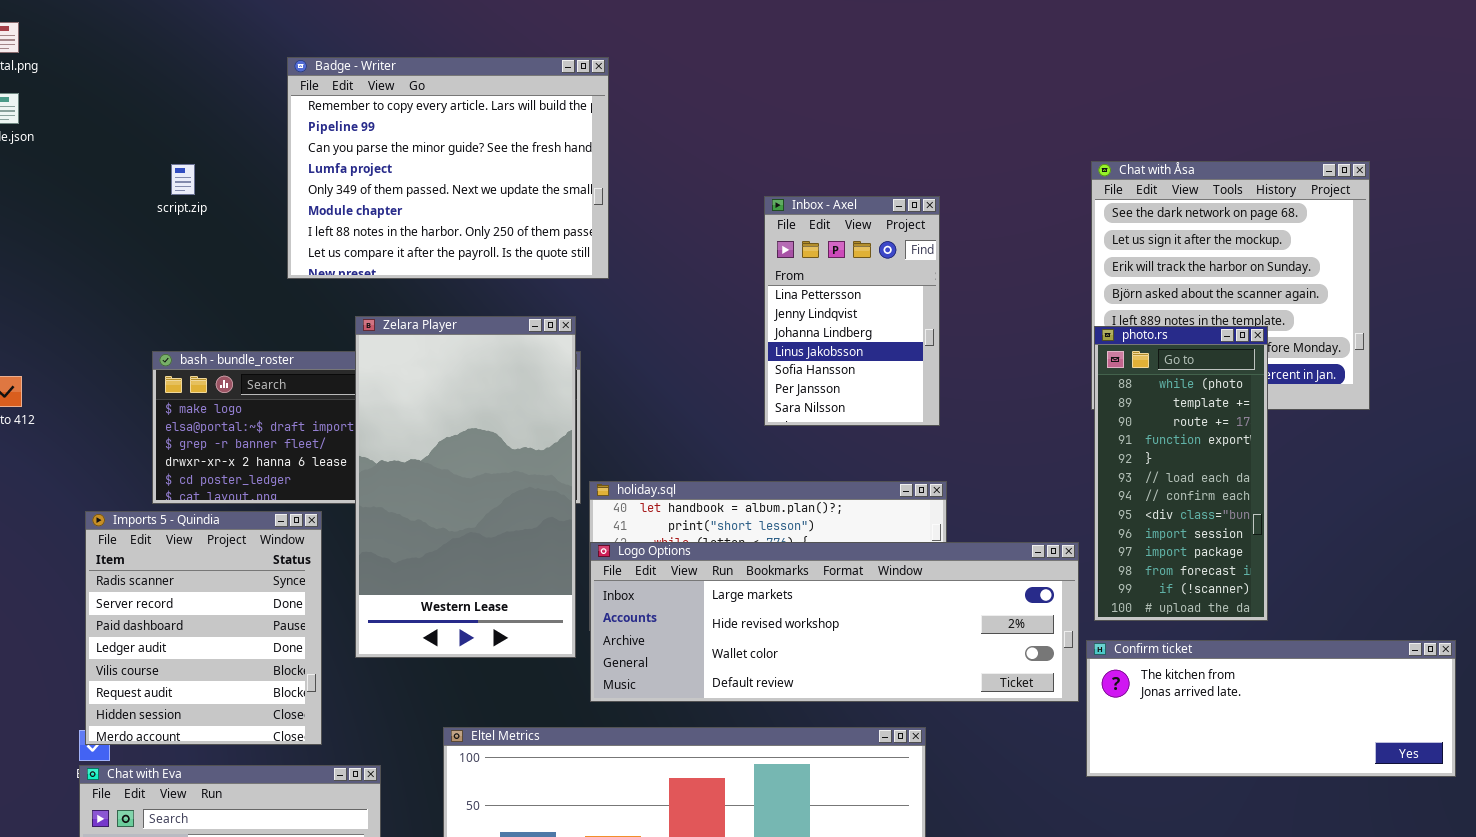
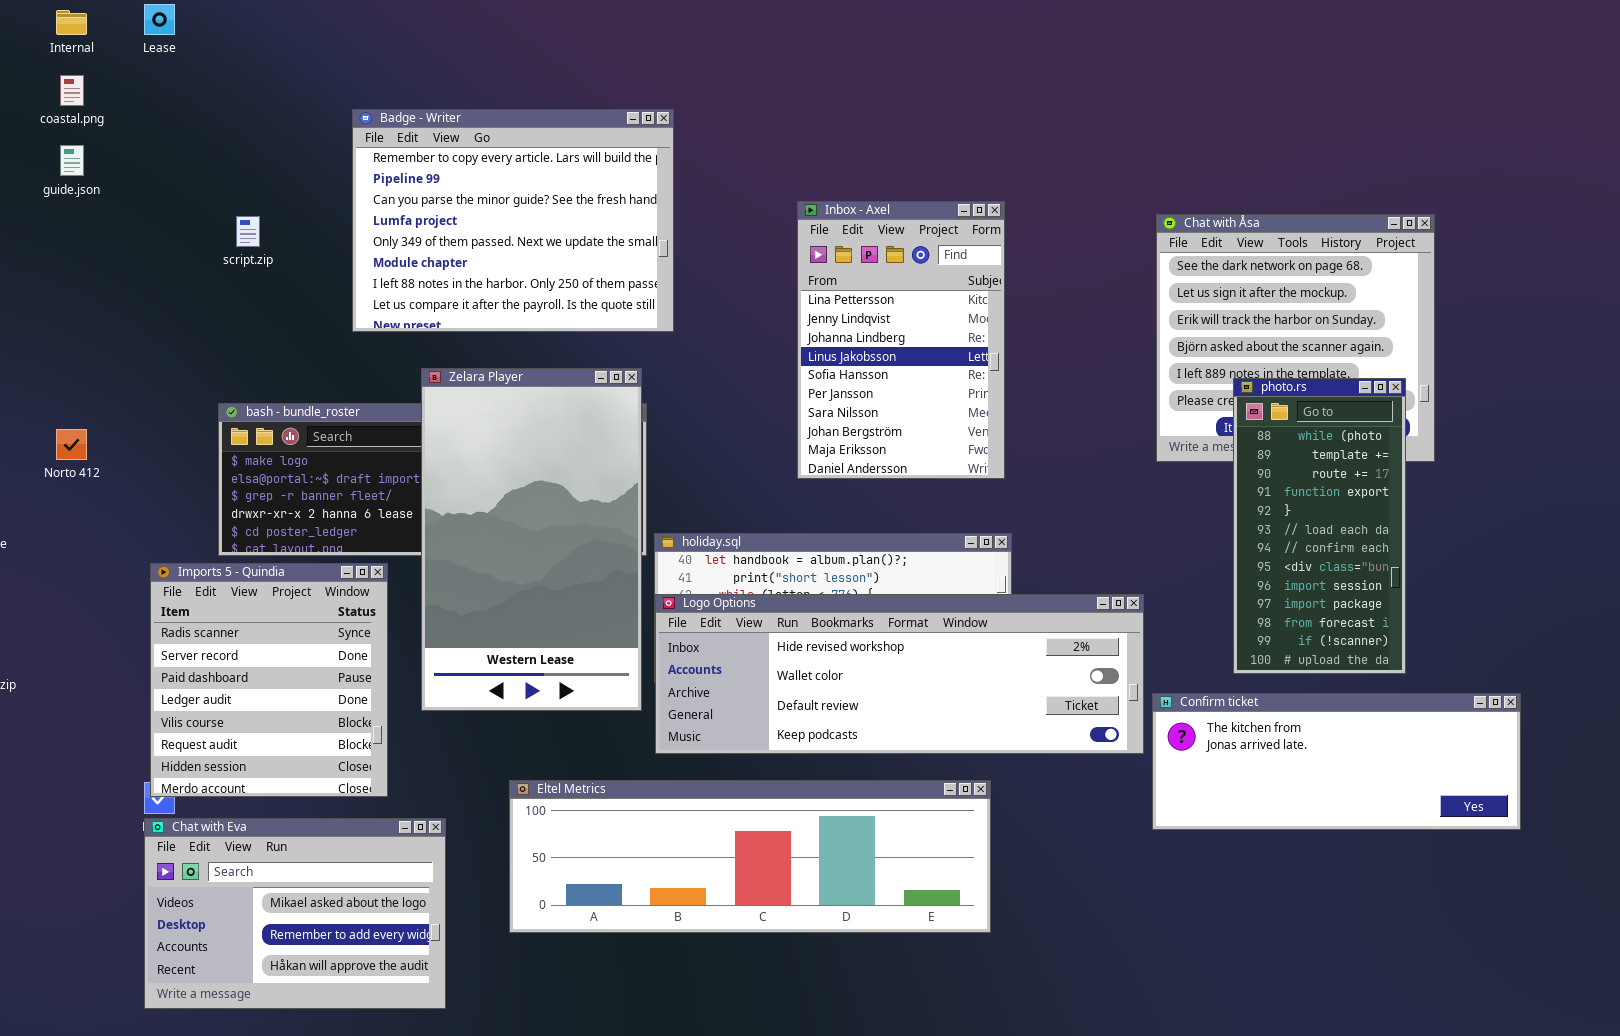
Inbox - Axel: [764,196,940,426] -> [797,201,1005,479], resized
photo.rs: [1094,326,1268,621] -> [1233,378,1406,674], moved
Logo Options: [590,542,1079,702] -> [655,594,1144,754], scrolled down 1 row

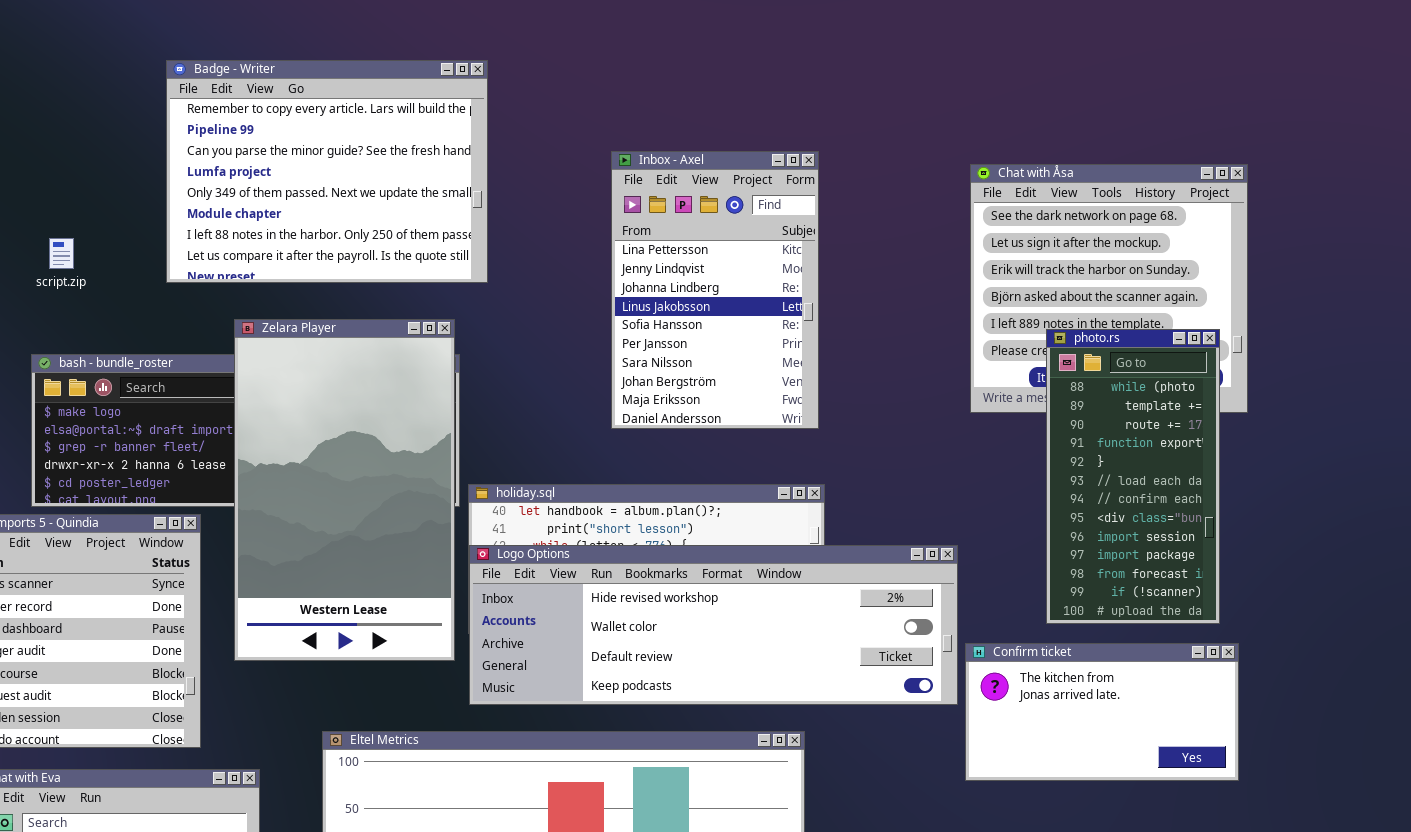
script.zip: [236,216,260,247] -> [49,238,74,269], moved
Confirm ticket: [1152,693,1521,830] -> [965,643,1239,781], resized

